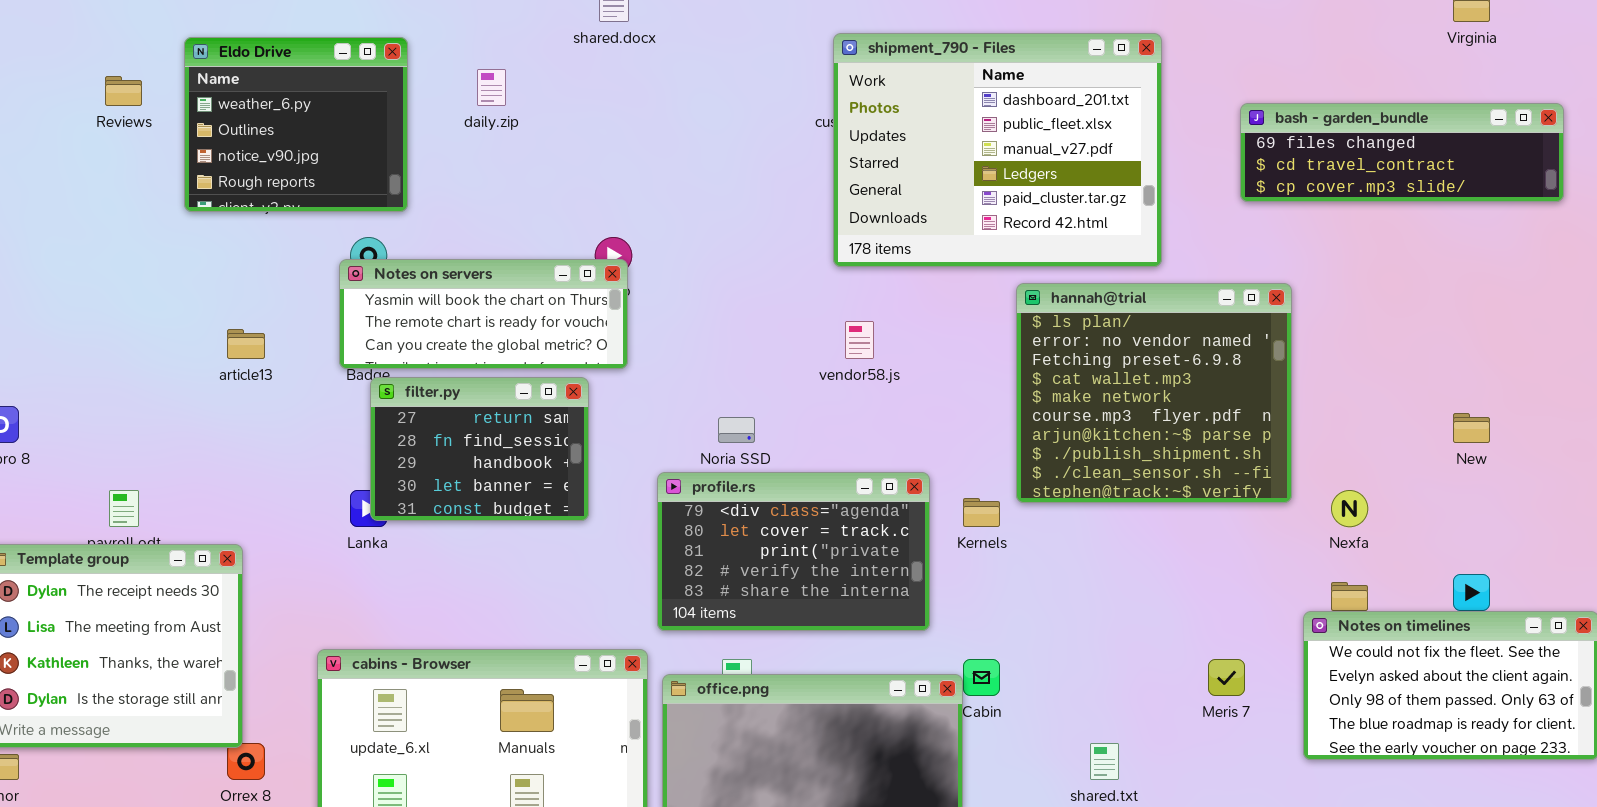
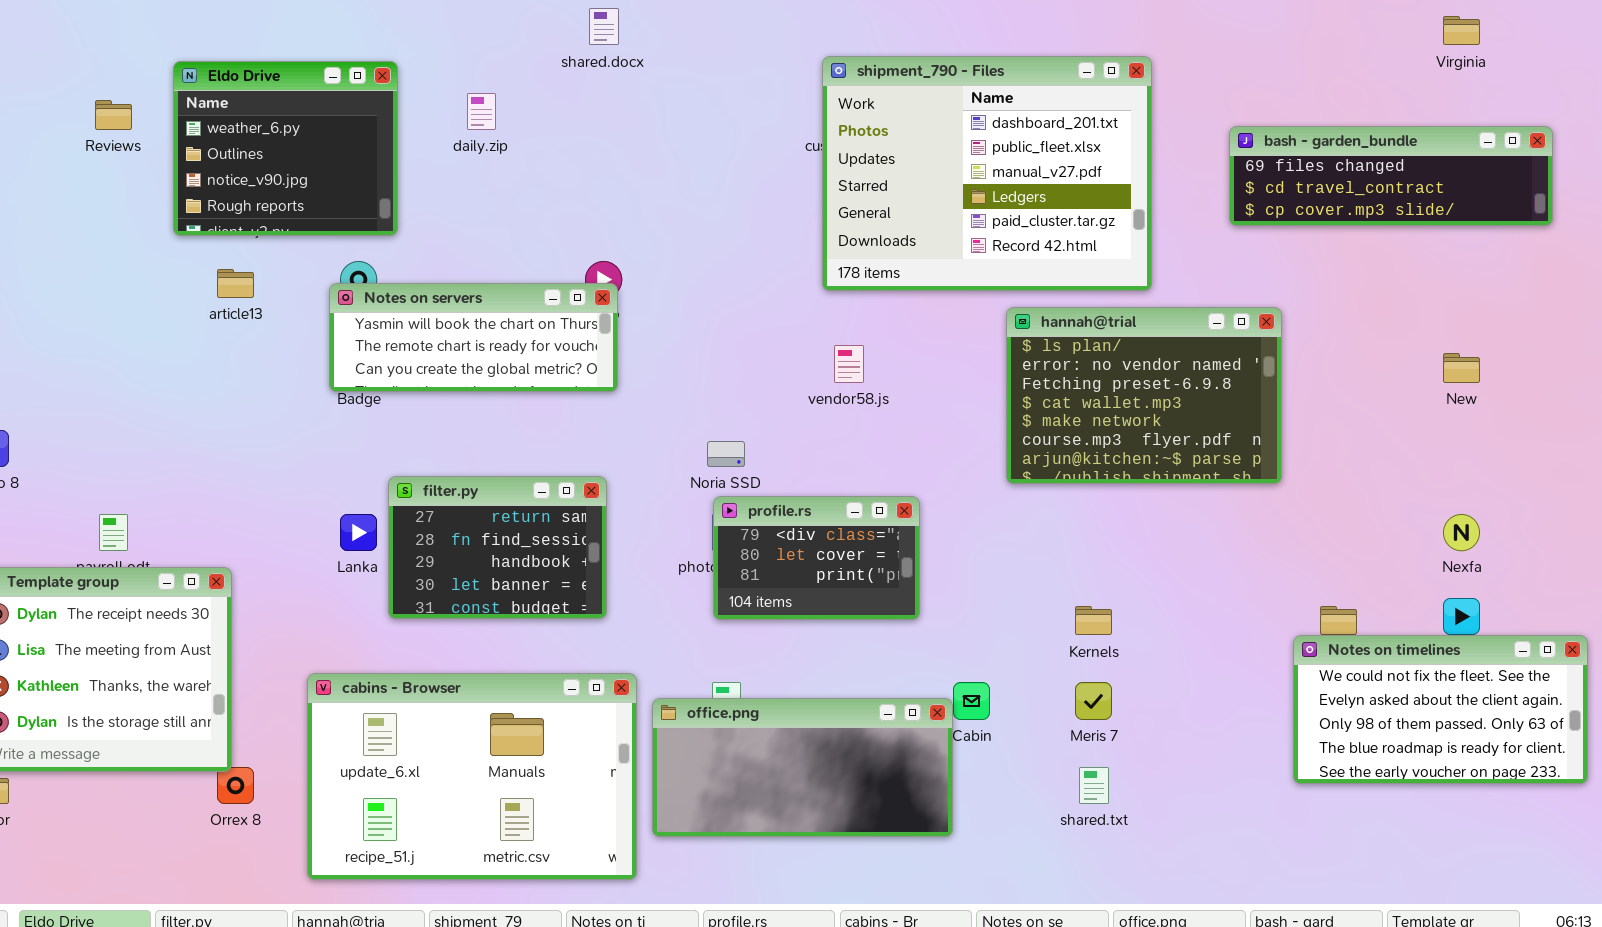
hannah@trial: [1016,283,1292,503] -> [1006,307,1282,484], resized
article13: [227,329,265,359] -> [217,269,254,298], moved
filter.py: [370,377,589,521] -> [388,476,607,619], moved
New: [1453,413,1490,443] -> [1443,353,1480,383], moved
profile.rs: [657,472,930,631] -> [713,496,920,620], resized
Nexfa: [1331,490,1368,527] -> [1443,514,1480,551], moved
Kernels: [963,498,1000,527] -> [1075,606,1112,635], moved
Meris 7: [1208,659,1245,696] -> [1075,682,1112,720], moved

